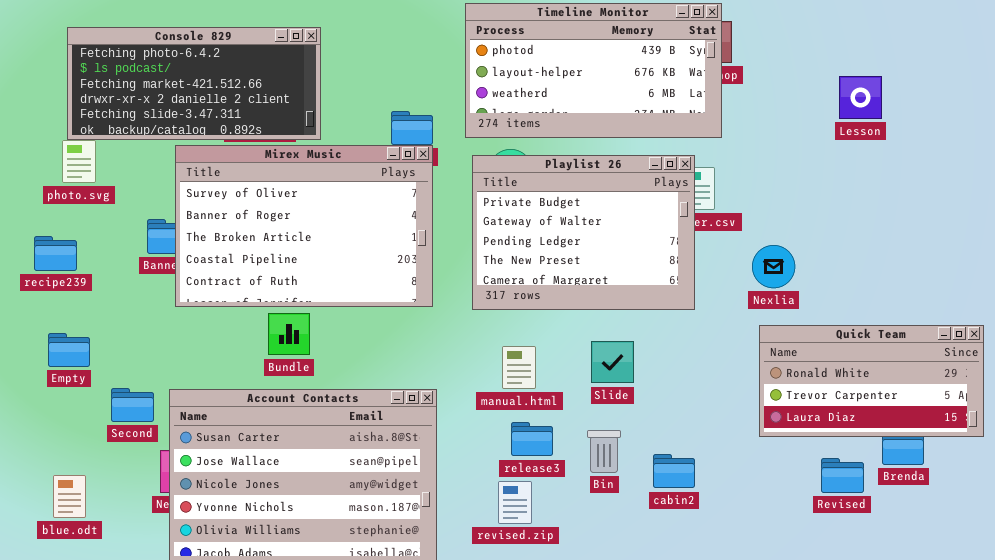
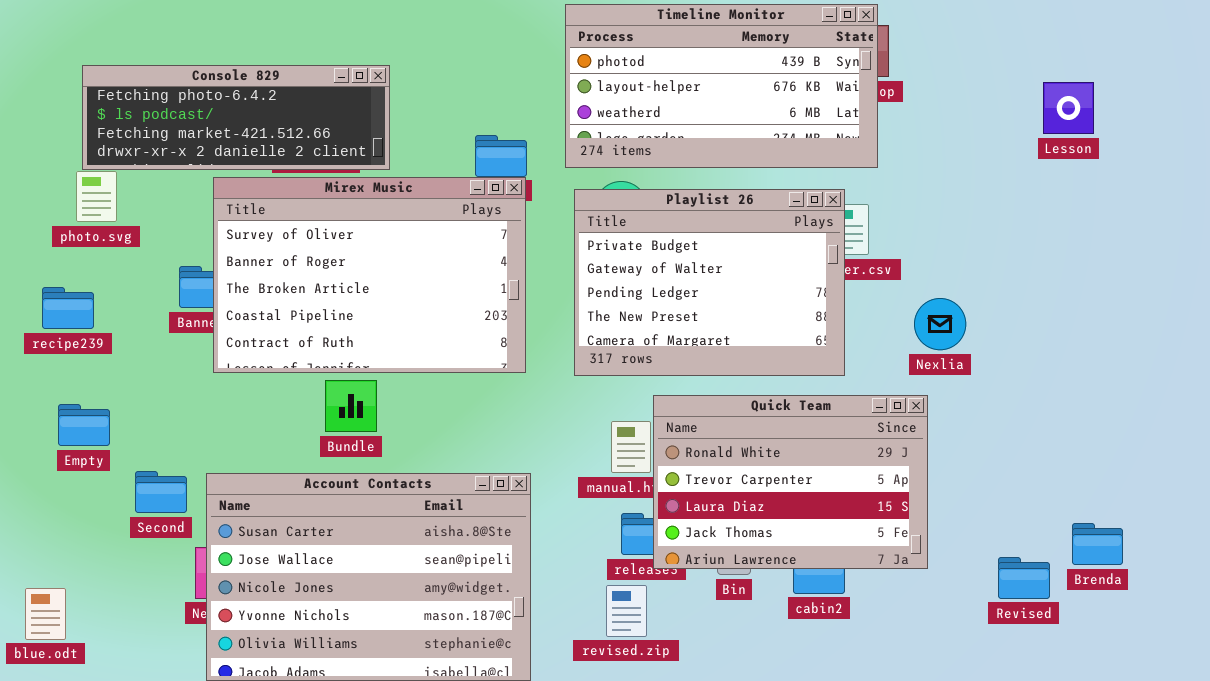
Console 829: [67,27,321,140] -> [82,65,390,170], resized
Lesson: [839,76,882,119] -> [1043,82,1094,134], moved
Quick Team: [759,325,984,437] -> [653,395,928,569], moved, resized
blue.odt: [53,475,86,518] -> [25,588,66,640], moved

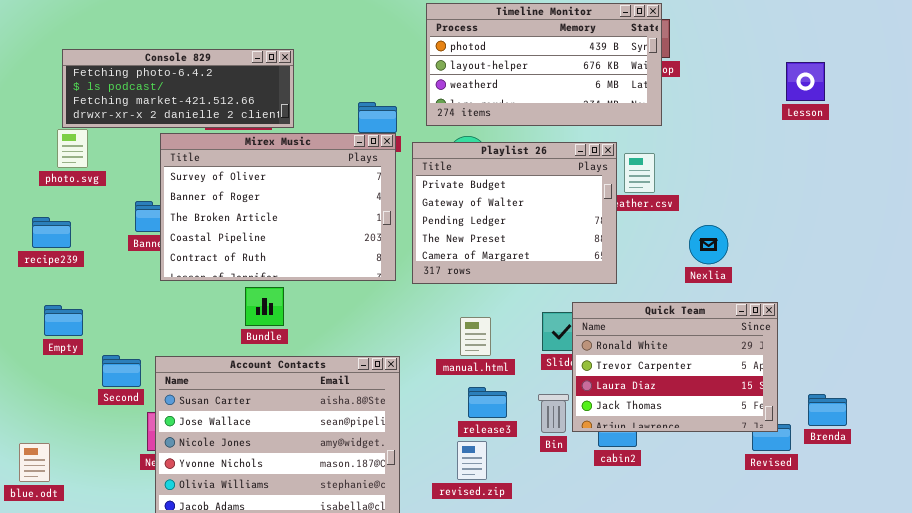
Playlist 26: [574,189,845,376] -> [412,142,617,284], moved
Quick Team: [653,395,928,569] -> [572,302,778,432], moved

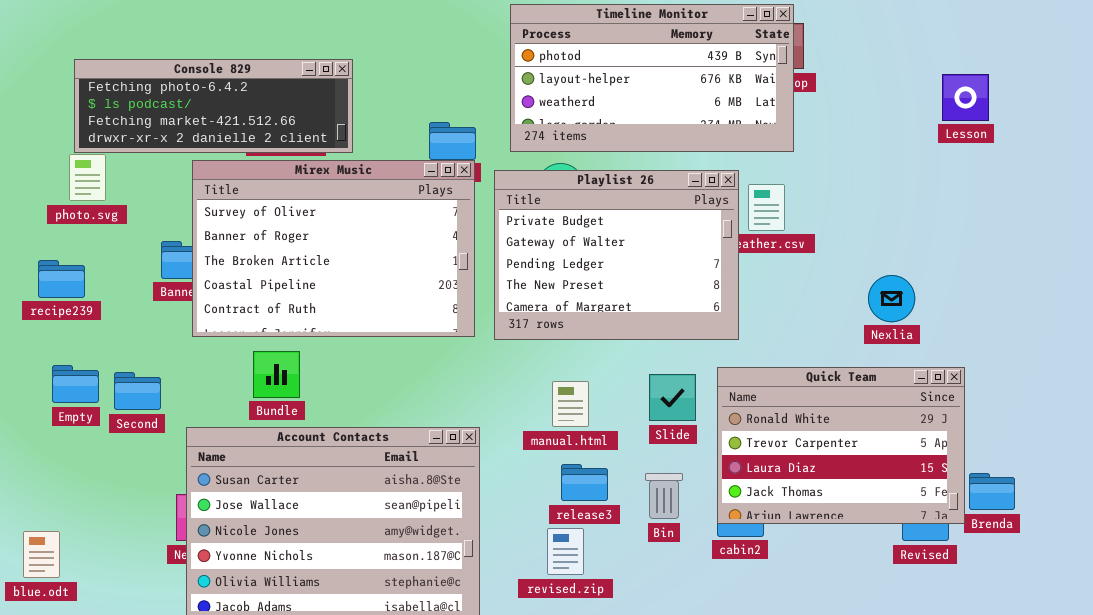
Nexlia: [689,225,728,264] -> [868,275,915,322], moved
Bundle: [245,287,284,326] -> [253,351,300,398], moved
Quick Team: [572,302,778,432] -> [717,367,965,524], moved
Second: [102,355,141,387] -> [114,372,161,410], moved

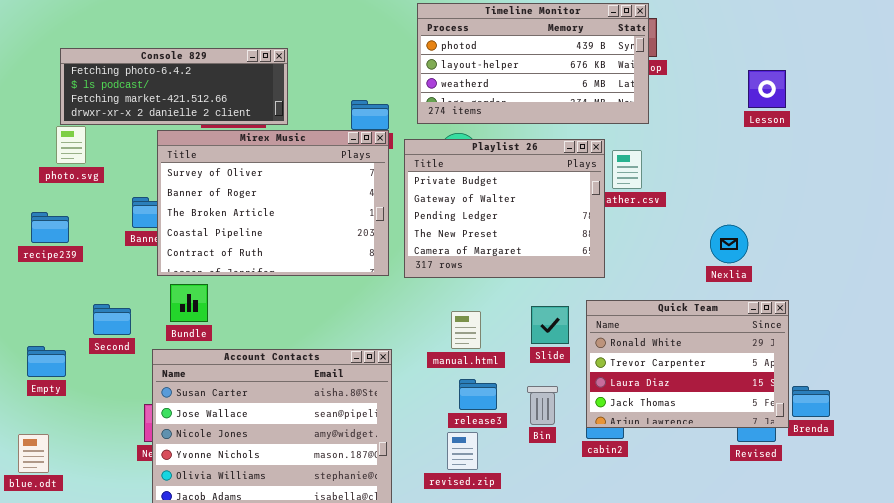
Lesson: [942,74,989,121] -> [748,70,786,108], moved
Bundle: [253,351,300,398] -> [170,284,208,322], moved
Empty: [52,365,99,403] -> [27,346,66,377], moved

